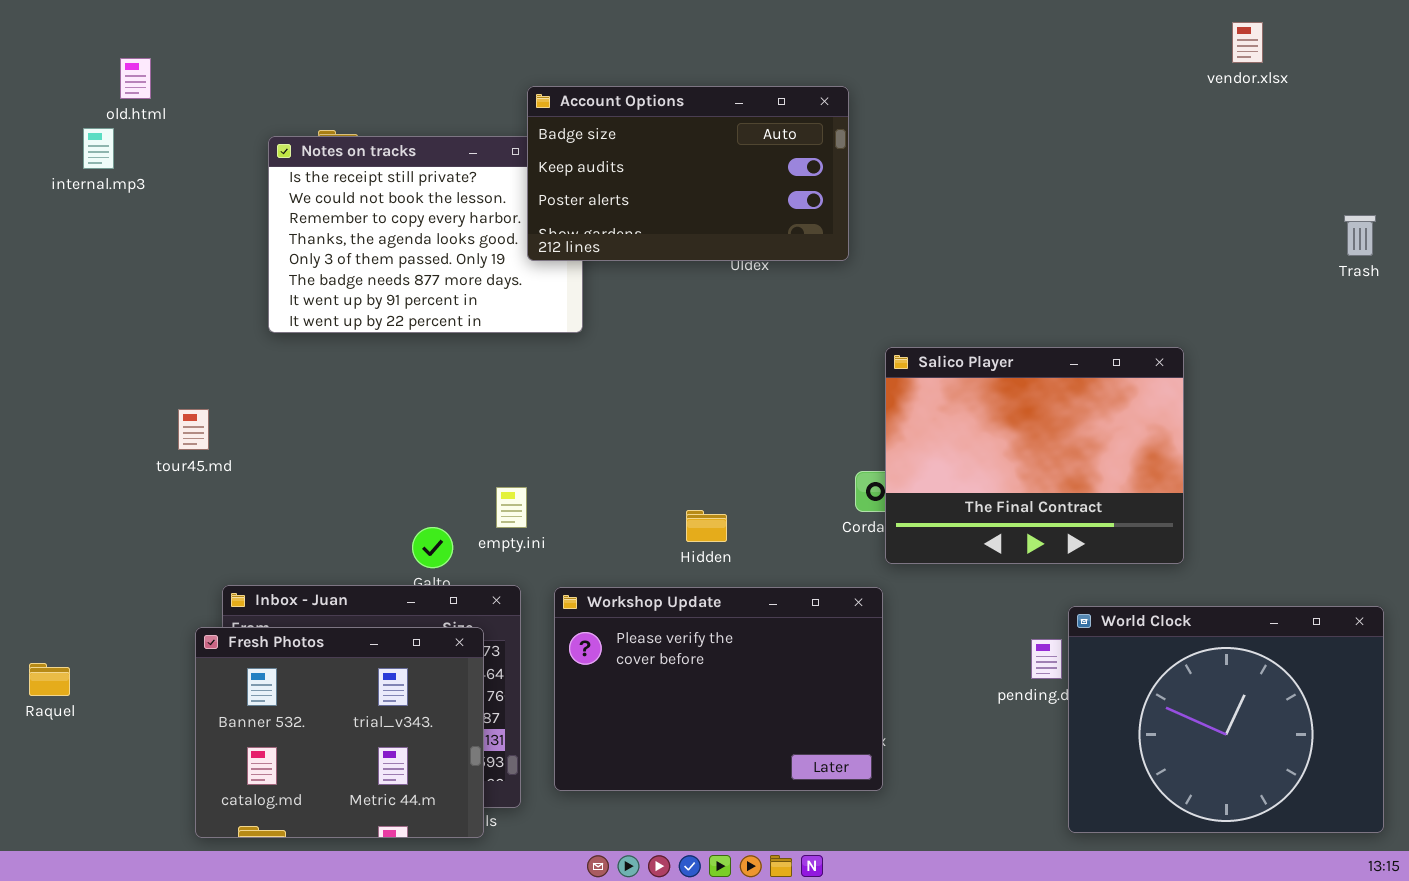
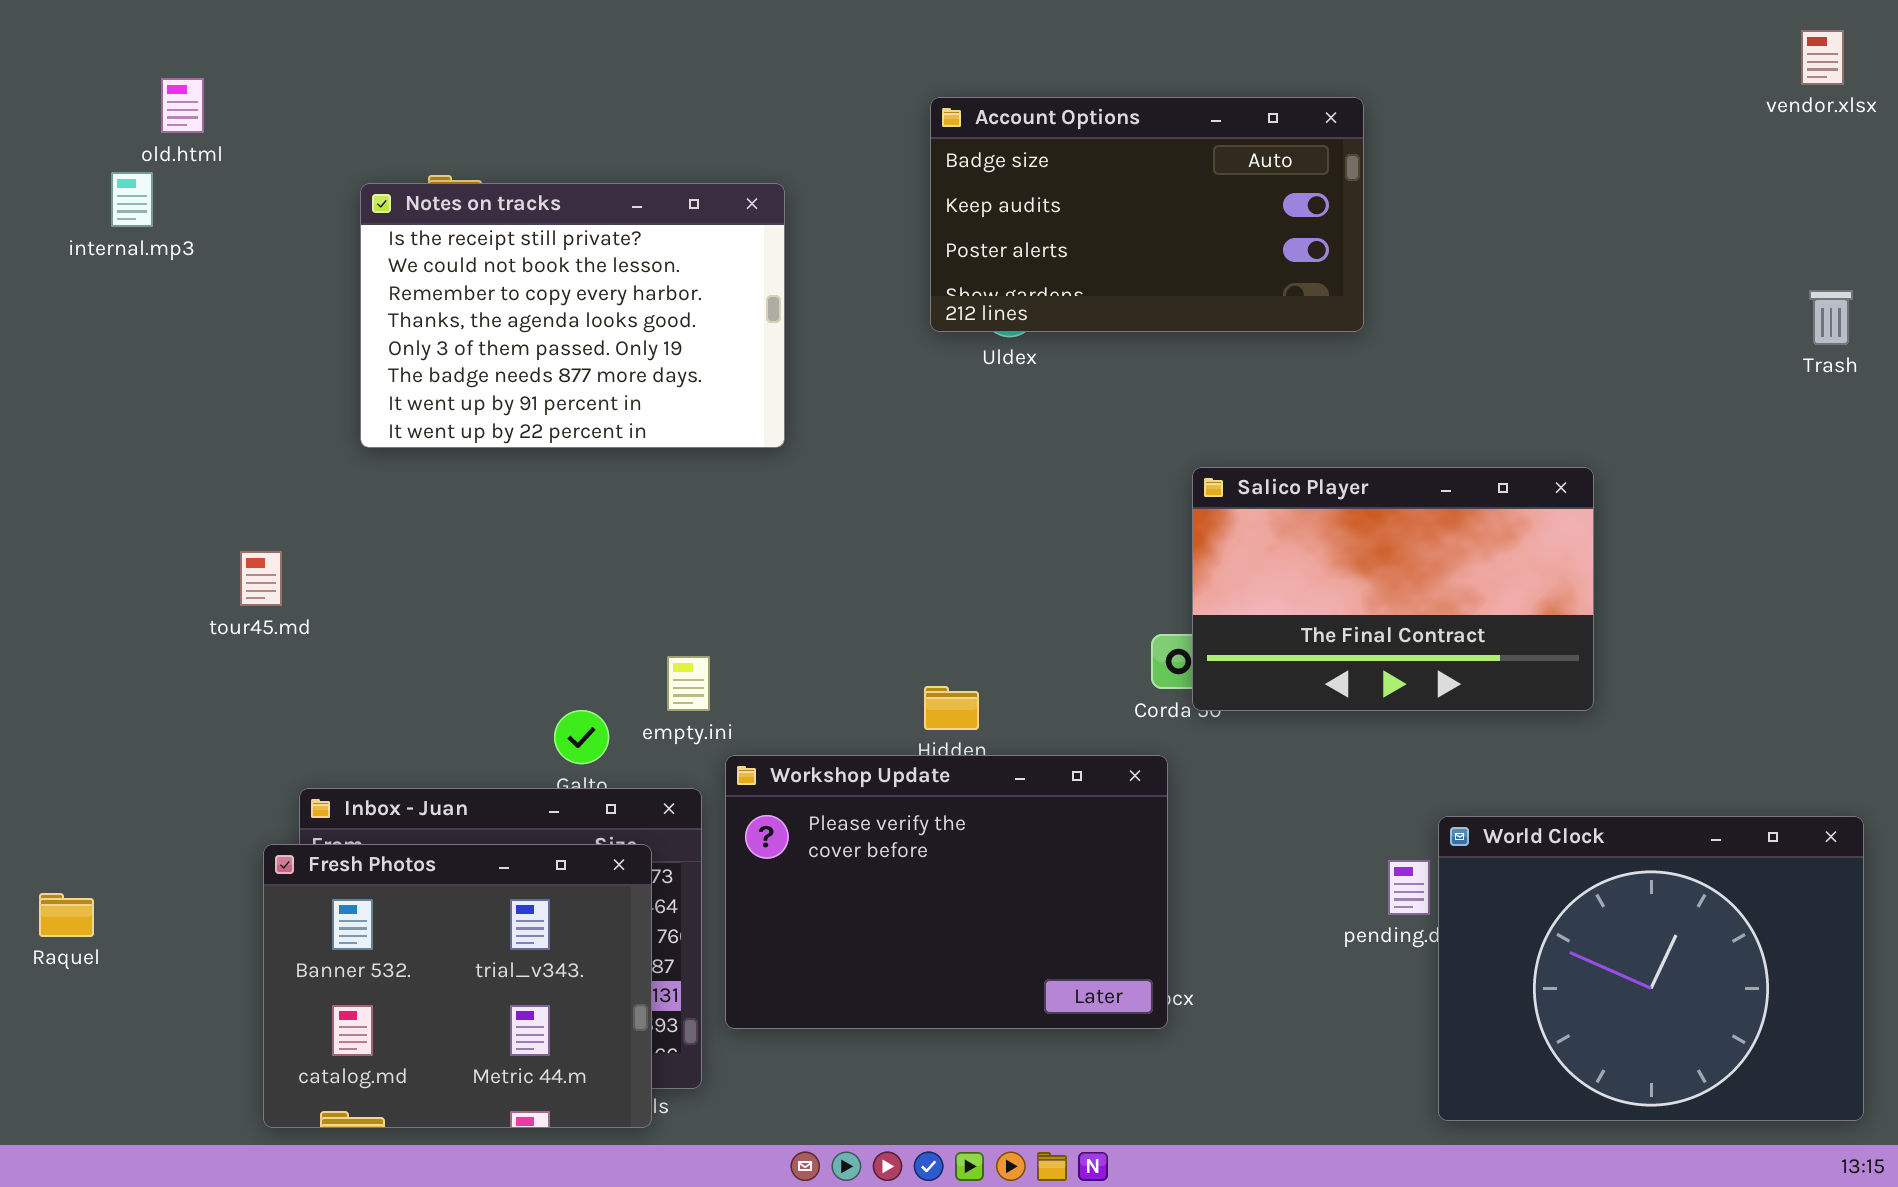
vendor.xlsx: [1232,22,1263,63] -> [1801,30,1844,85], moved
Account Options: [527,86,849,261] -> [930,97,1364,332], moved
Salico Player: [885,347,1184,564] -> [1192,467,1594,711], resized
Workshop Update: [554,587,883,791] -> [725,755,1168,1029], moved

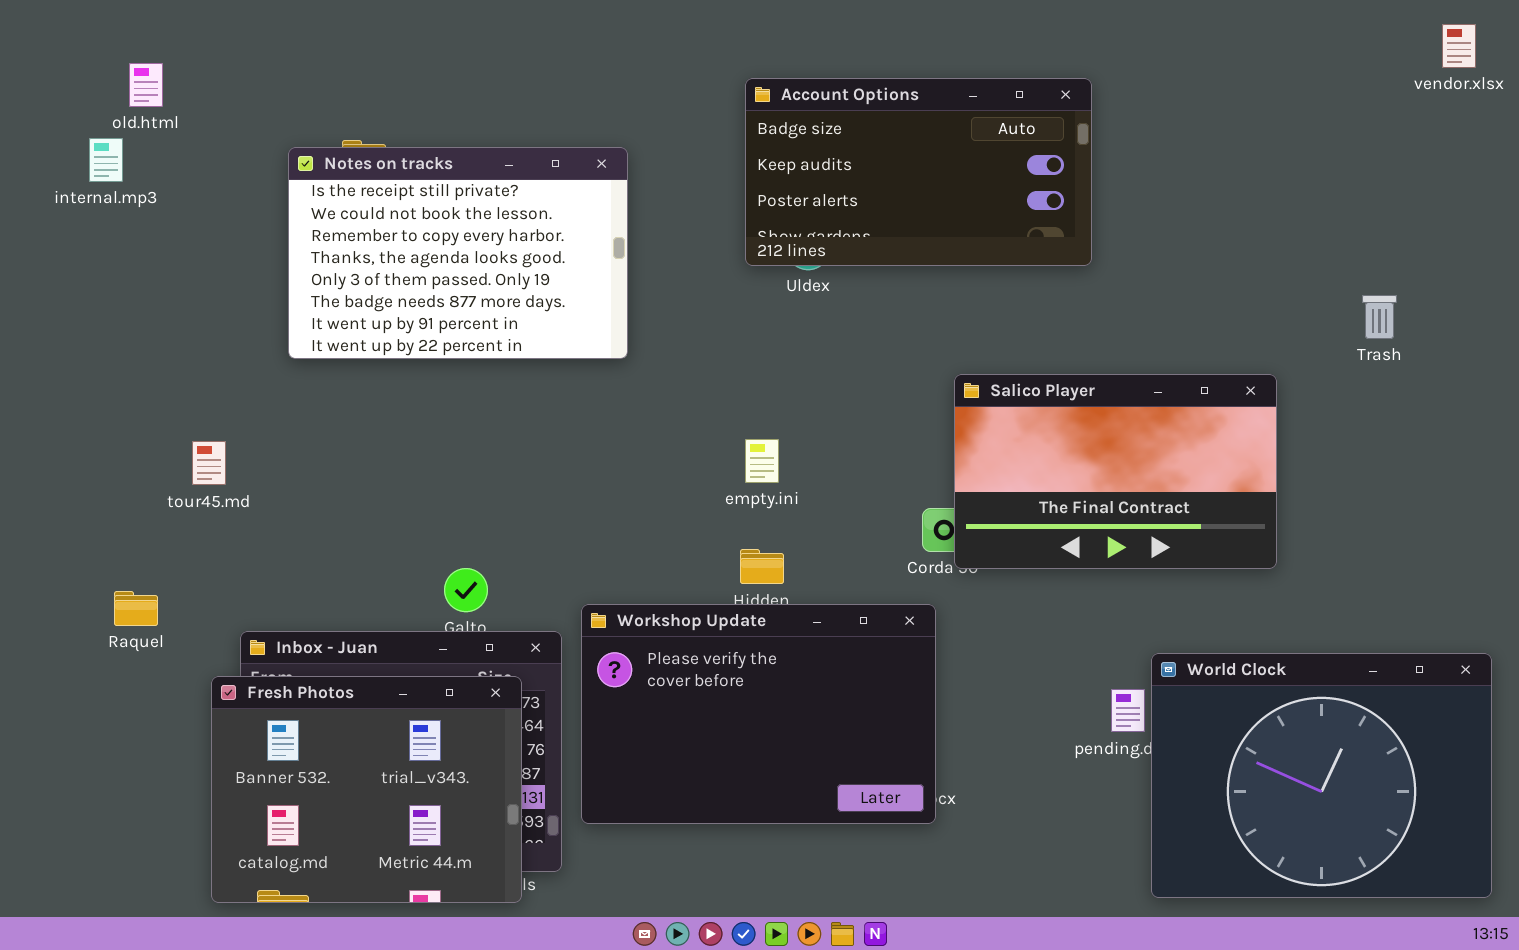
Trash: [1809,290,1853,345] -> [1362,295,1397,339], moved
empty.ini: [667,656,710,711] -> [745,439,779,483], moved
Raquel: [39,893,94,937] -> [114,591,158,626], moved

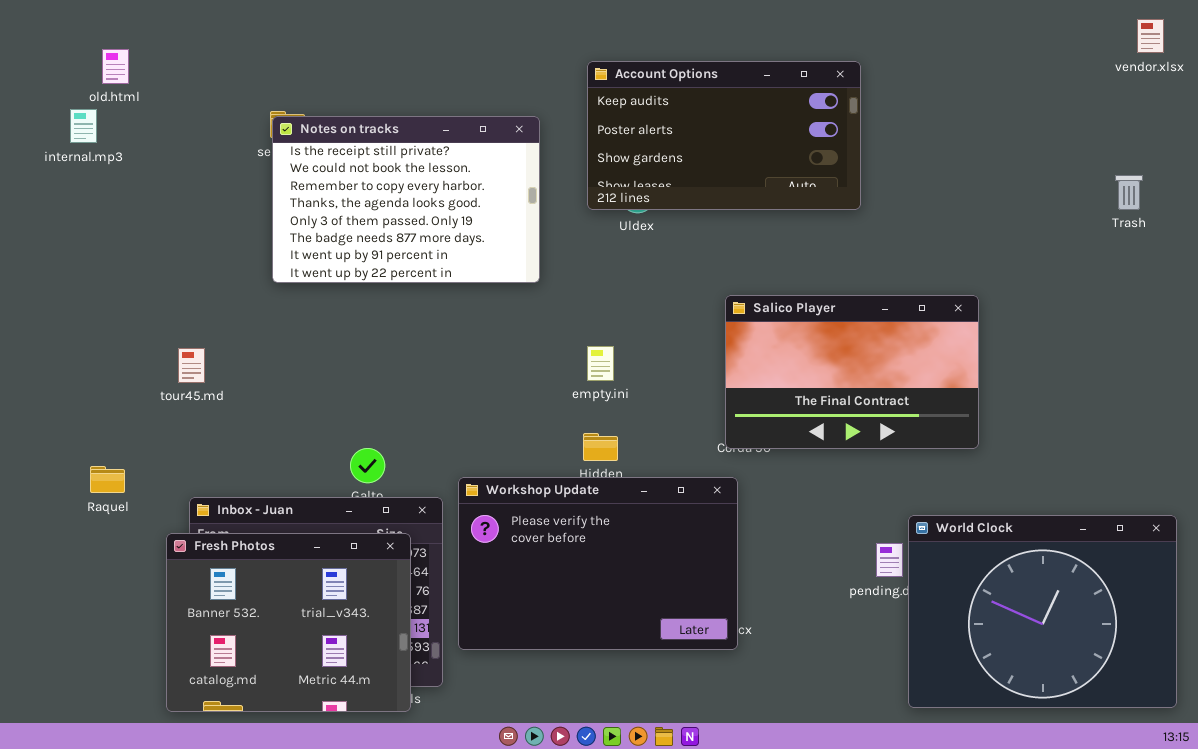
Account Options: [745,78,1092,266] -> [587,61,861,210], scrolled down 1 row
Notes on tracks: [288,147,628,359] -> [272,116,540,283], moved
Trash: [1362,295,1397,339] -> [1115,175,1143,210], moved
Salico Player: [954,374,1277,569] -> [725,295,979,449], moved
tour45.md: [192,441,226,485] -> [178,348,205,383], moved

